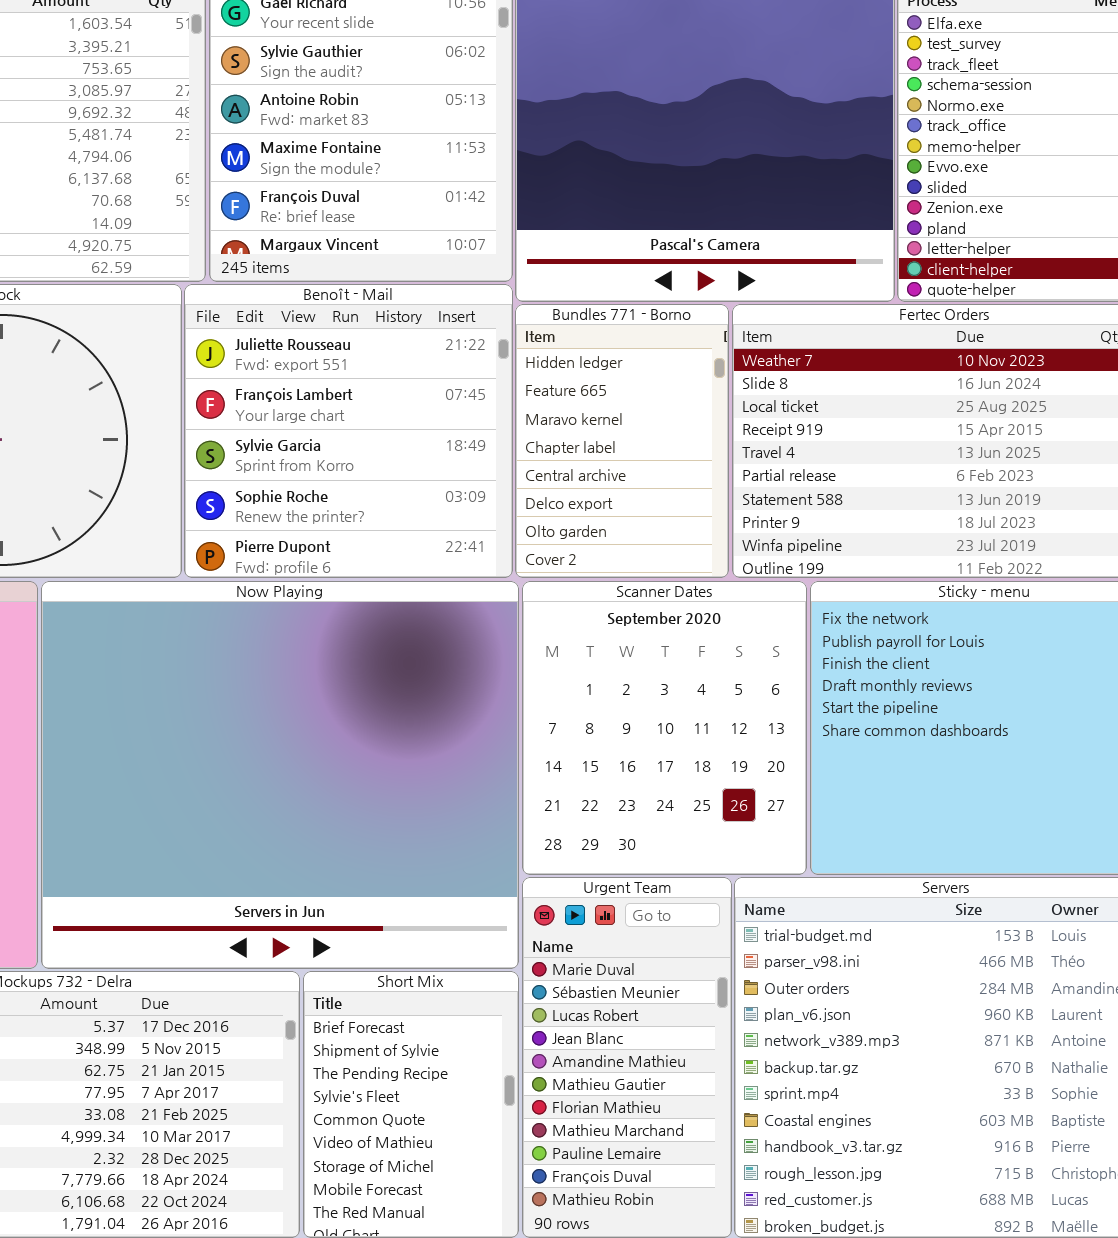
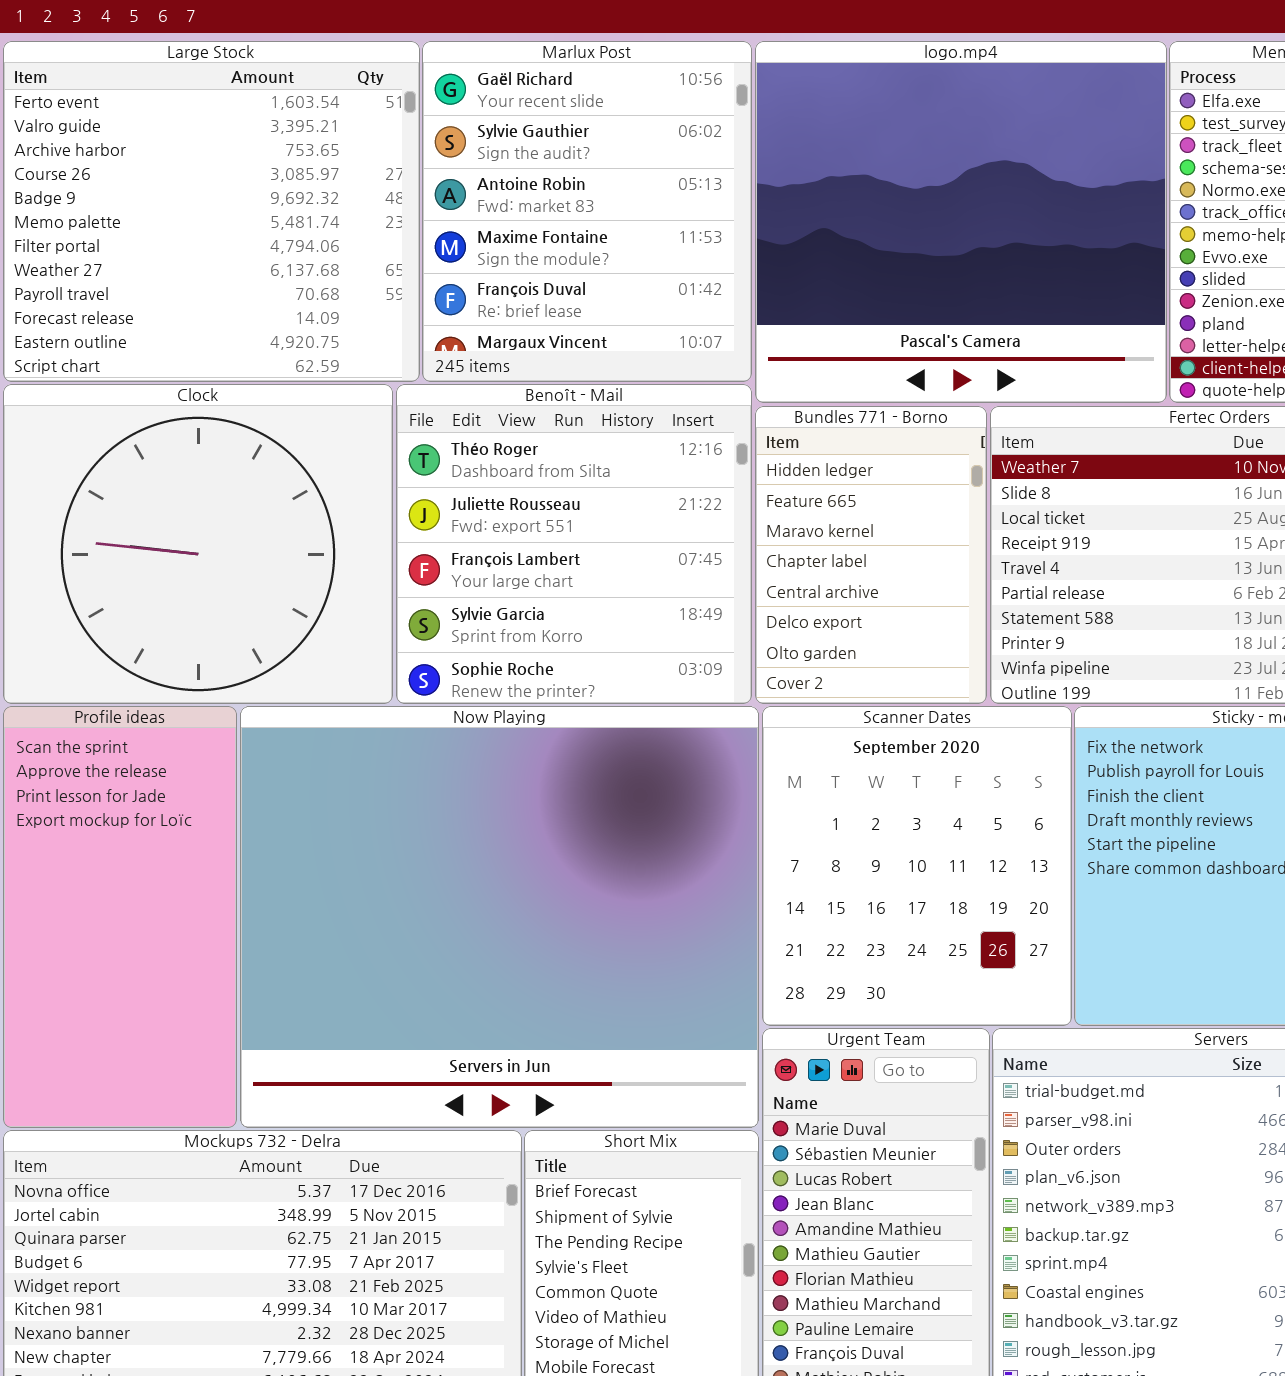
Benoît - Mail: [184,284,513,578] -> [396,384,752,704], scrolled up 1 row

